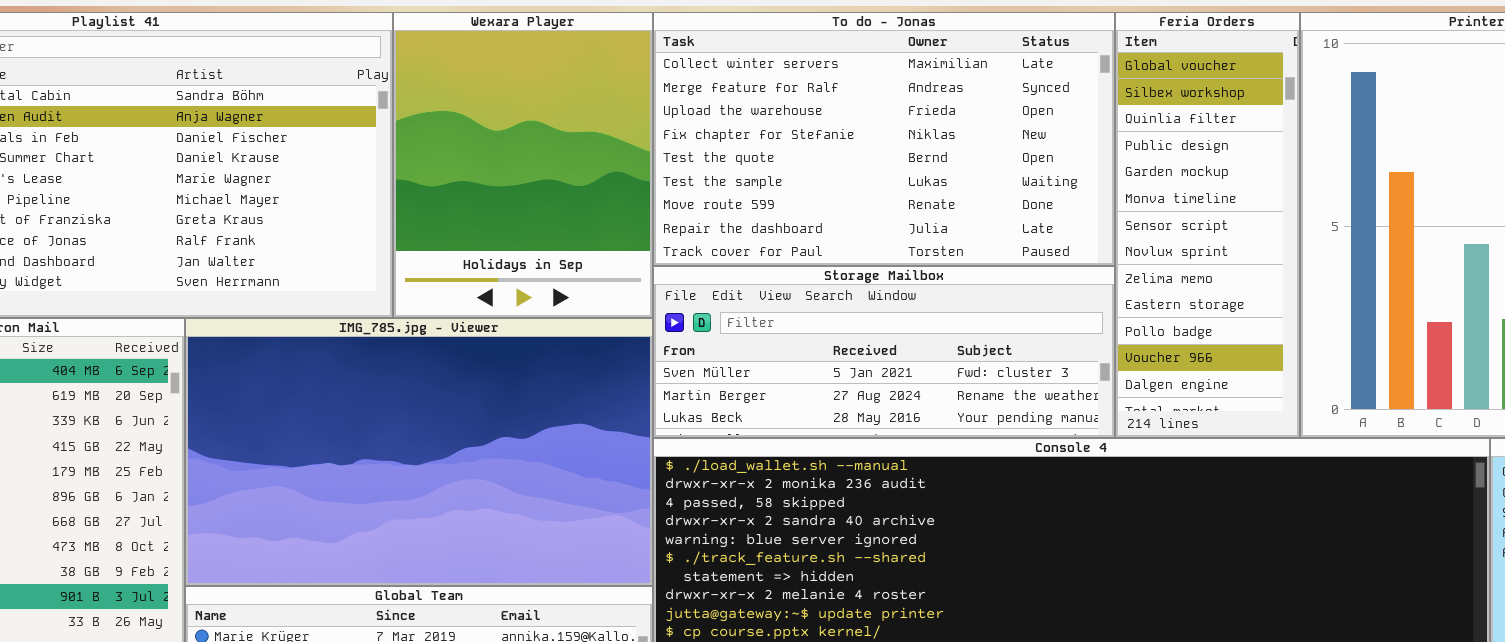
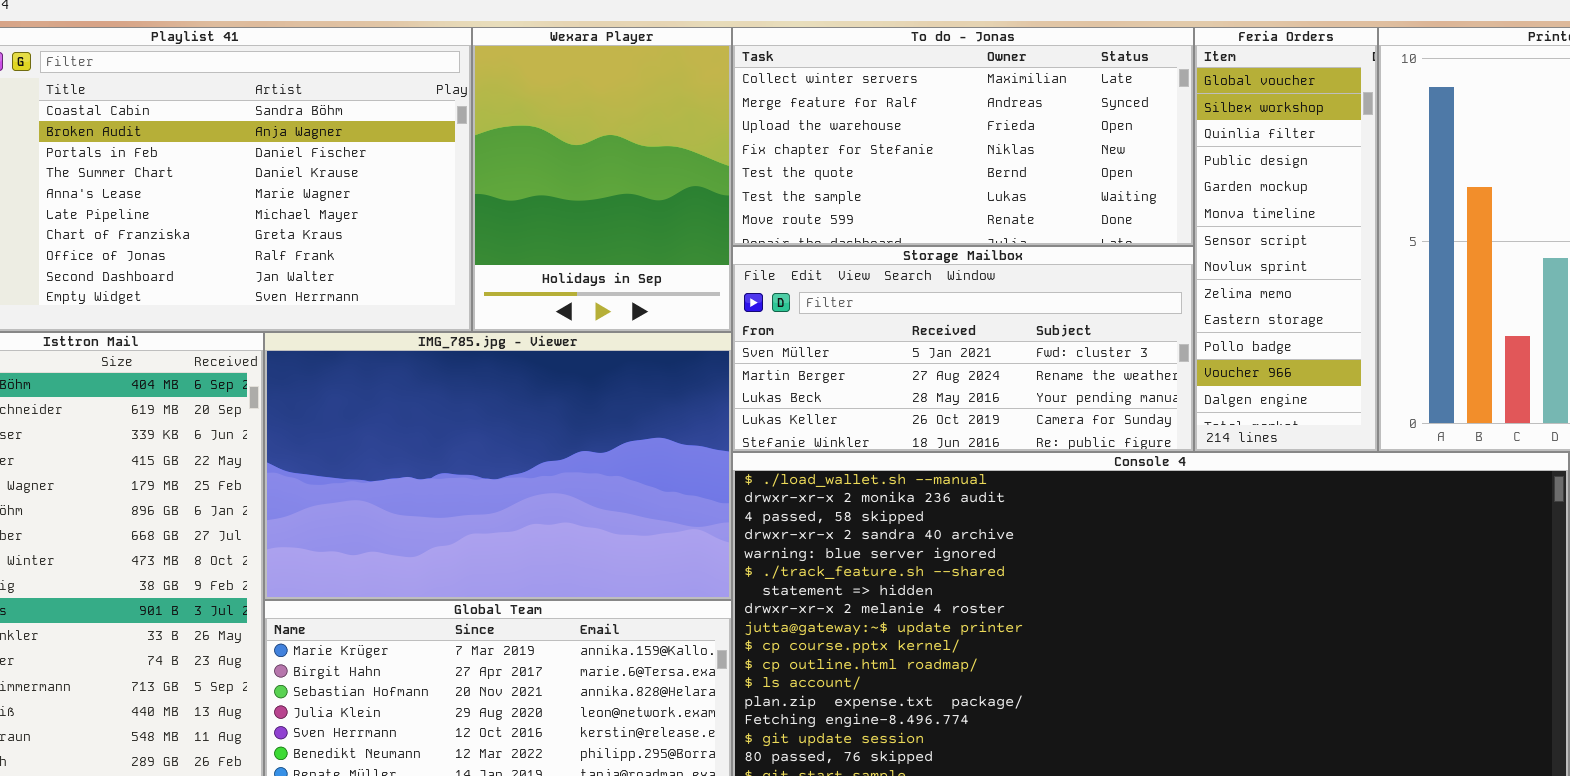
To do - Jonas: [653,12,1115,266] -> [732,27,1194,246], resized
Storage Mailbox: [653,266,1115,438] -> [732,246,1194,452], resized

